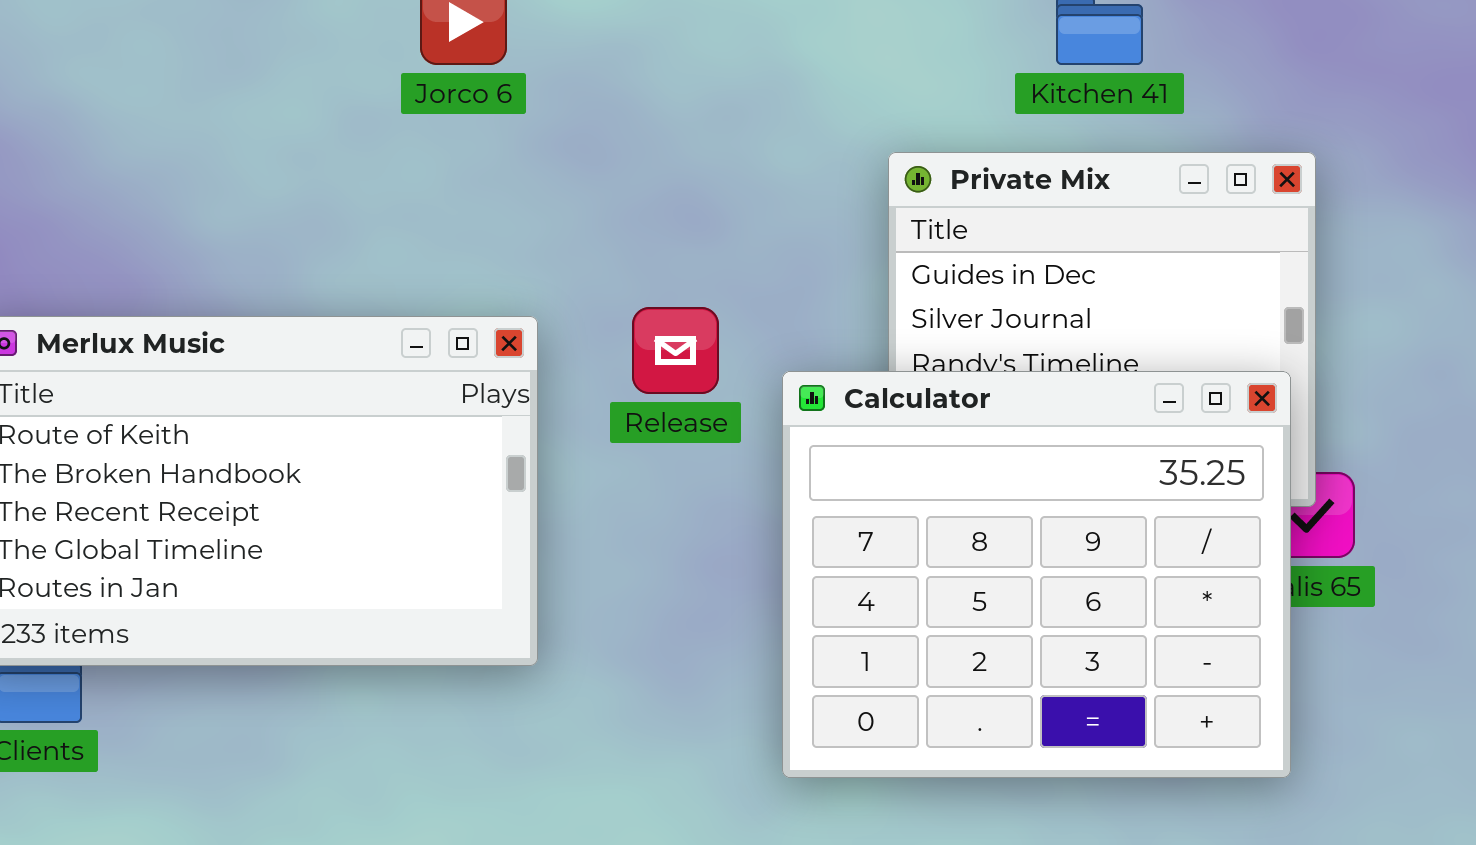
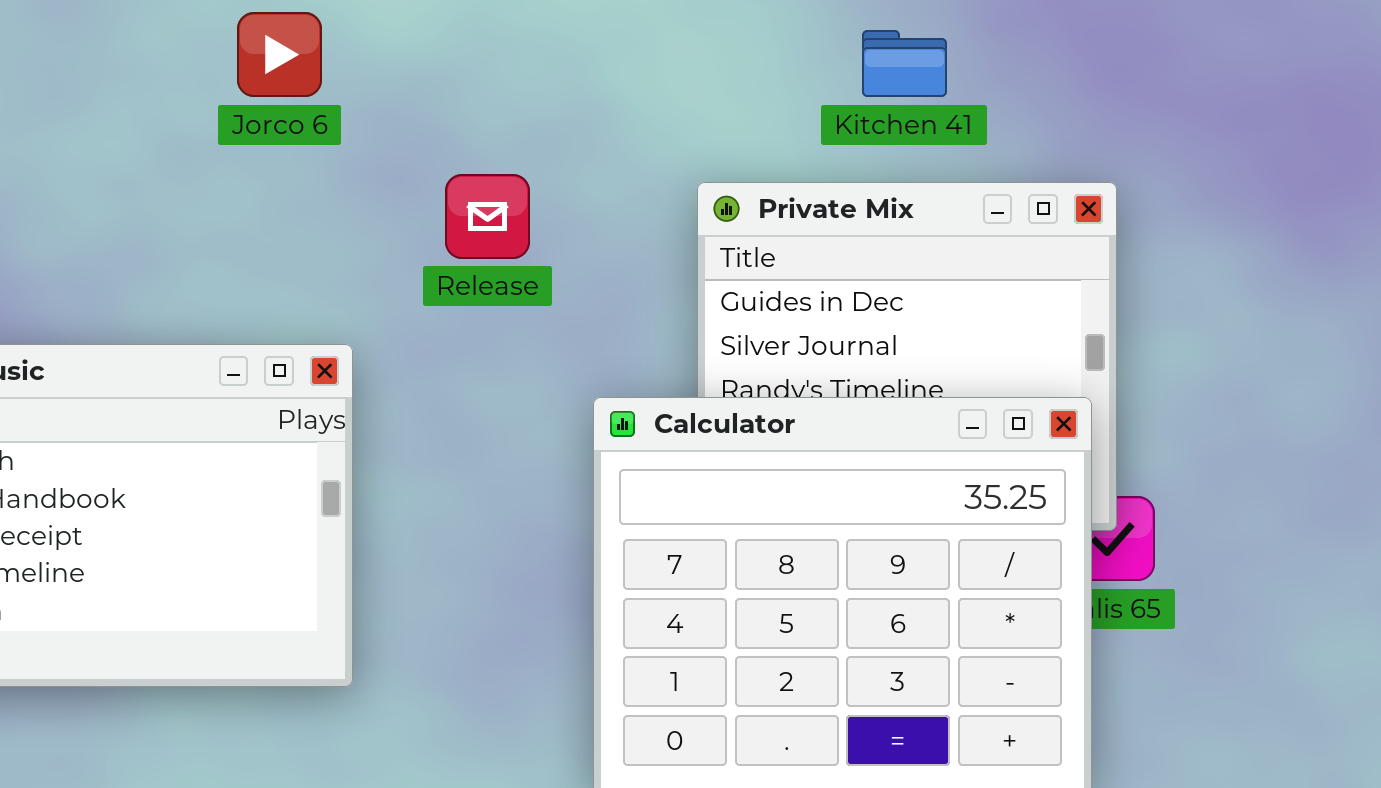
Release: [632,307,719,394] -> [445,174,530,259], moved

